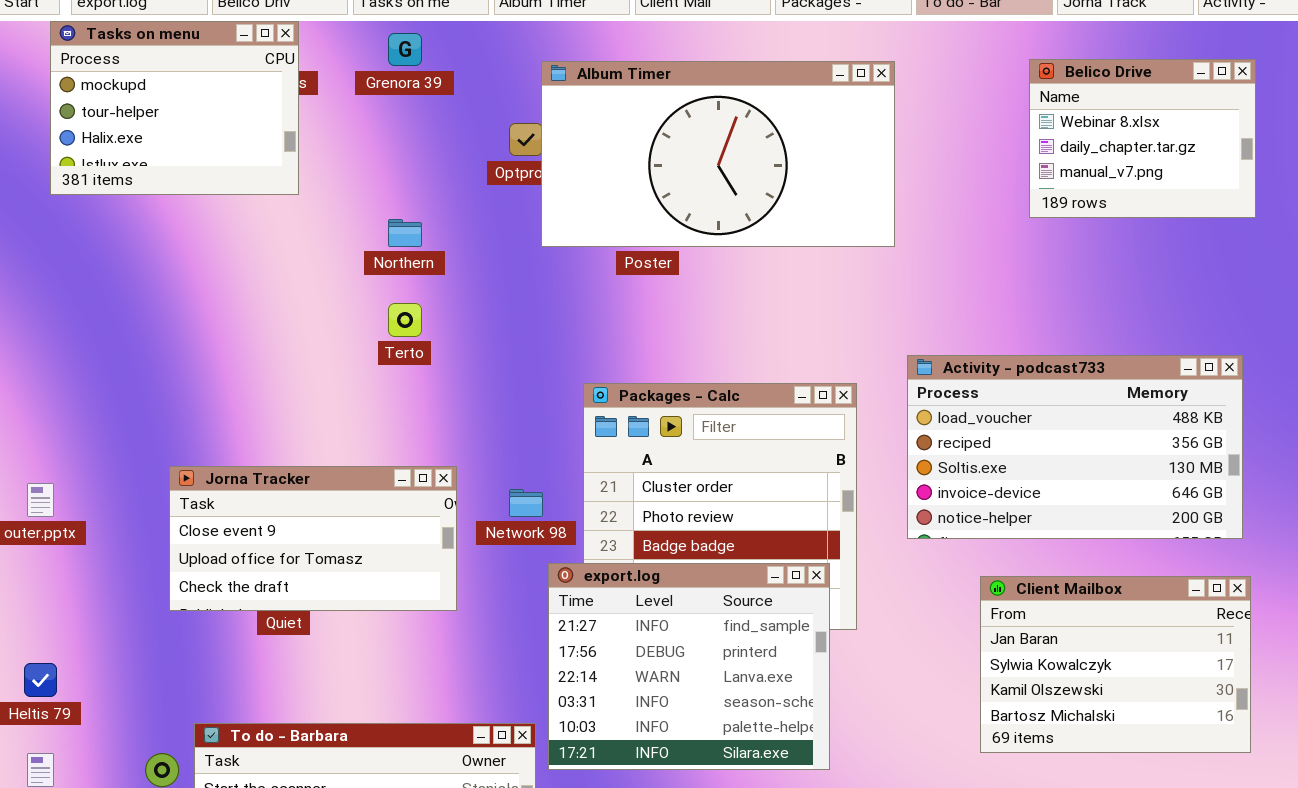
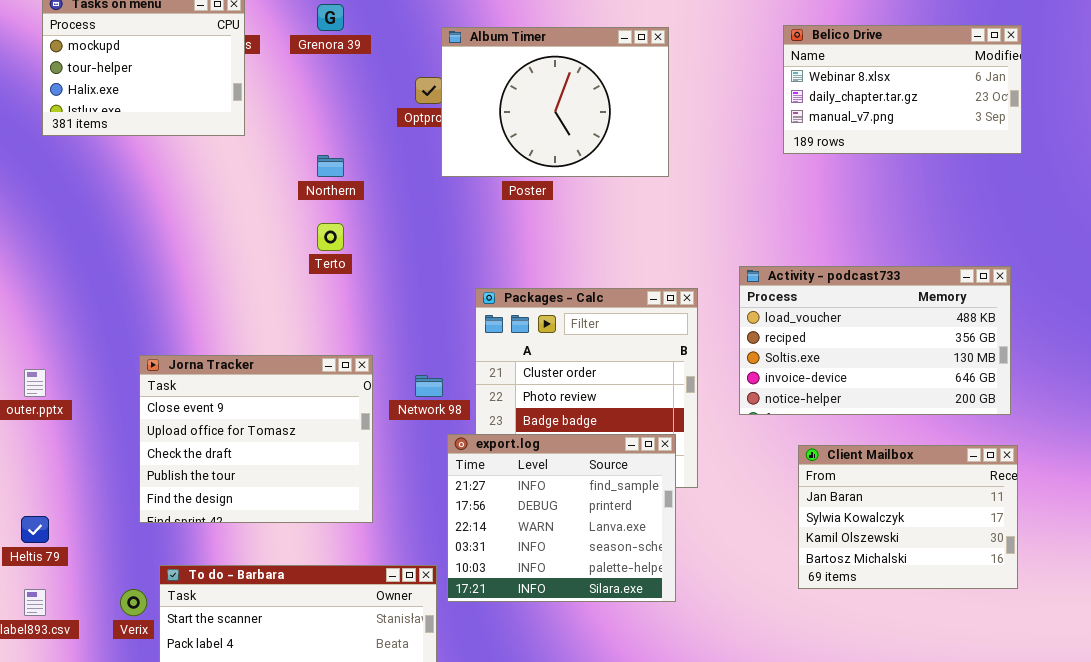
Belico Drive: [1029,59,1256,218] -> [783,25,1022,154], resized
Album Timer: [541,61,895,247] -> [441,27,669,177], resized
Jorna Tracker: [169,466,457,611] -> [139,355,373,523], resized

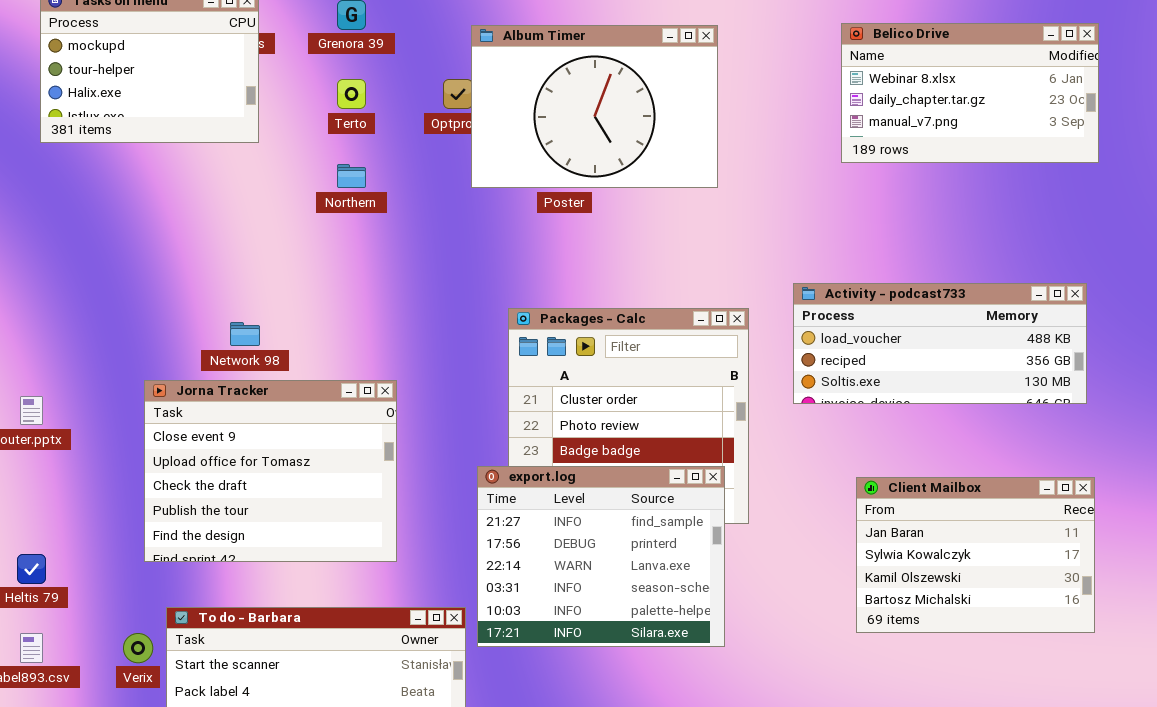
Terto: [317,223,344,251] -> [337,79,366,109], moved
Activity - podcast733: [739,266,1011,415] -> [793,283,1087,404], resized
Network 98: [415,375,443,397] -> [230,322,260,346], moved

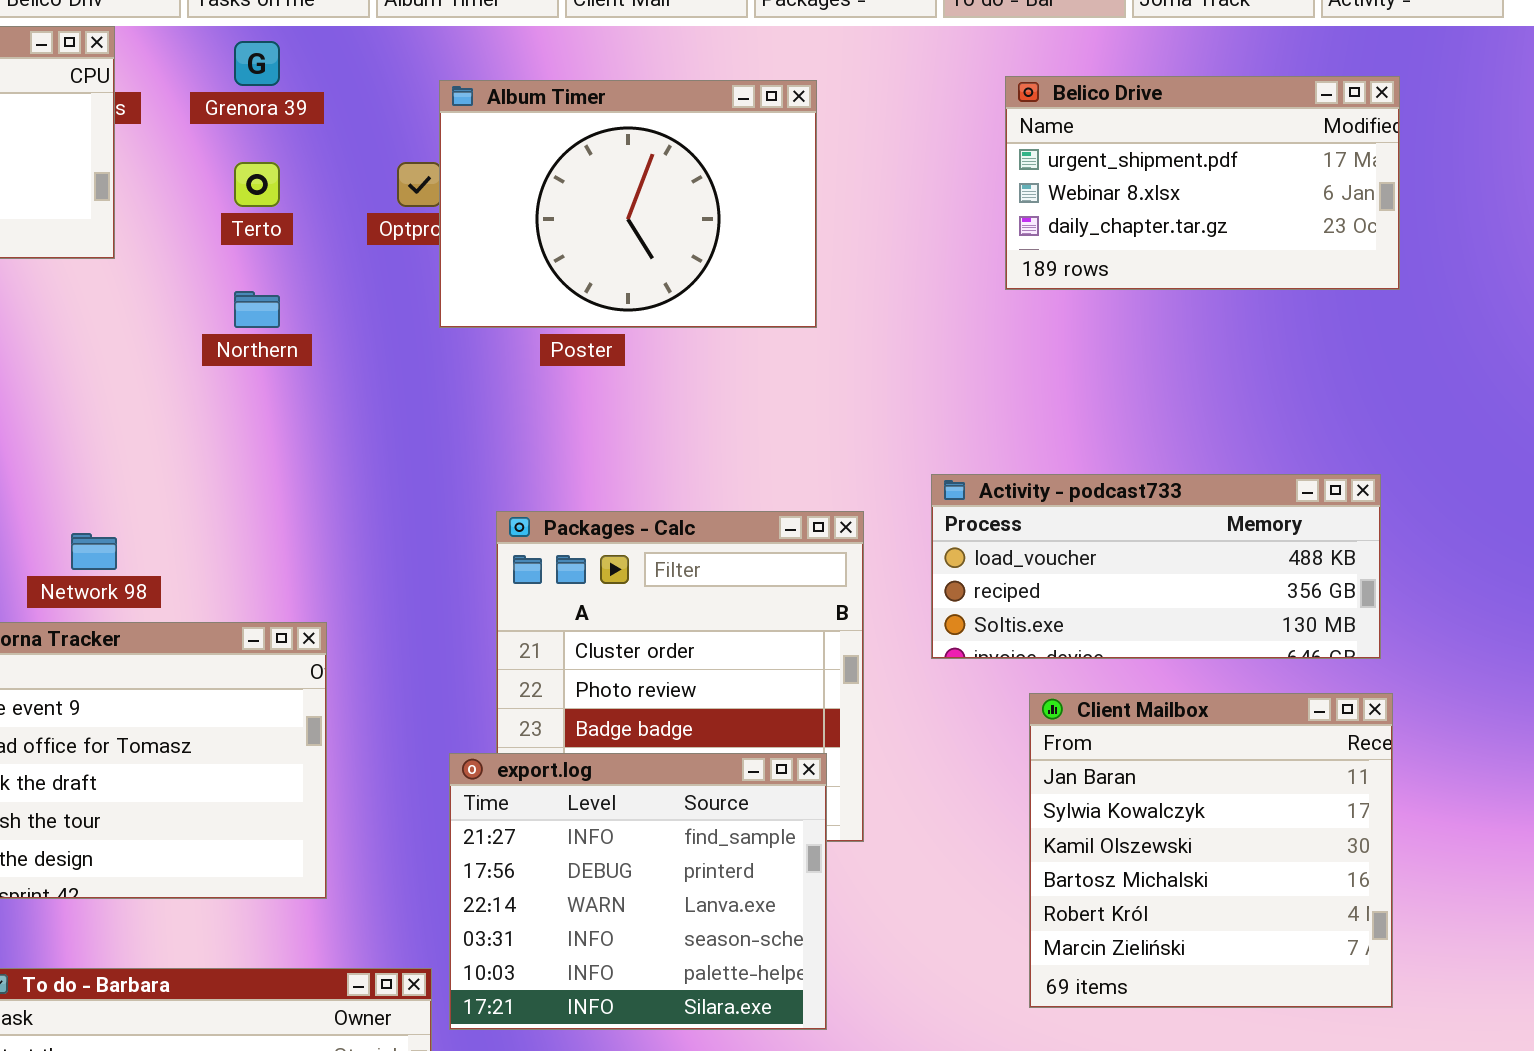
Belico Drive: [841,23,1099,163] -> [1005,76,1400,290], scrolled up 1 row
Client Mailbox: [856,477,1095,633] -> [1029,693,1393,1008], resized

